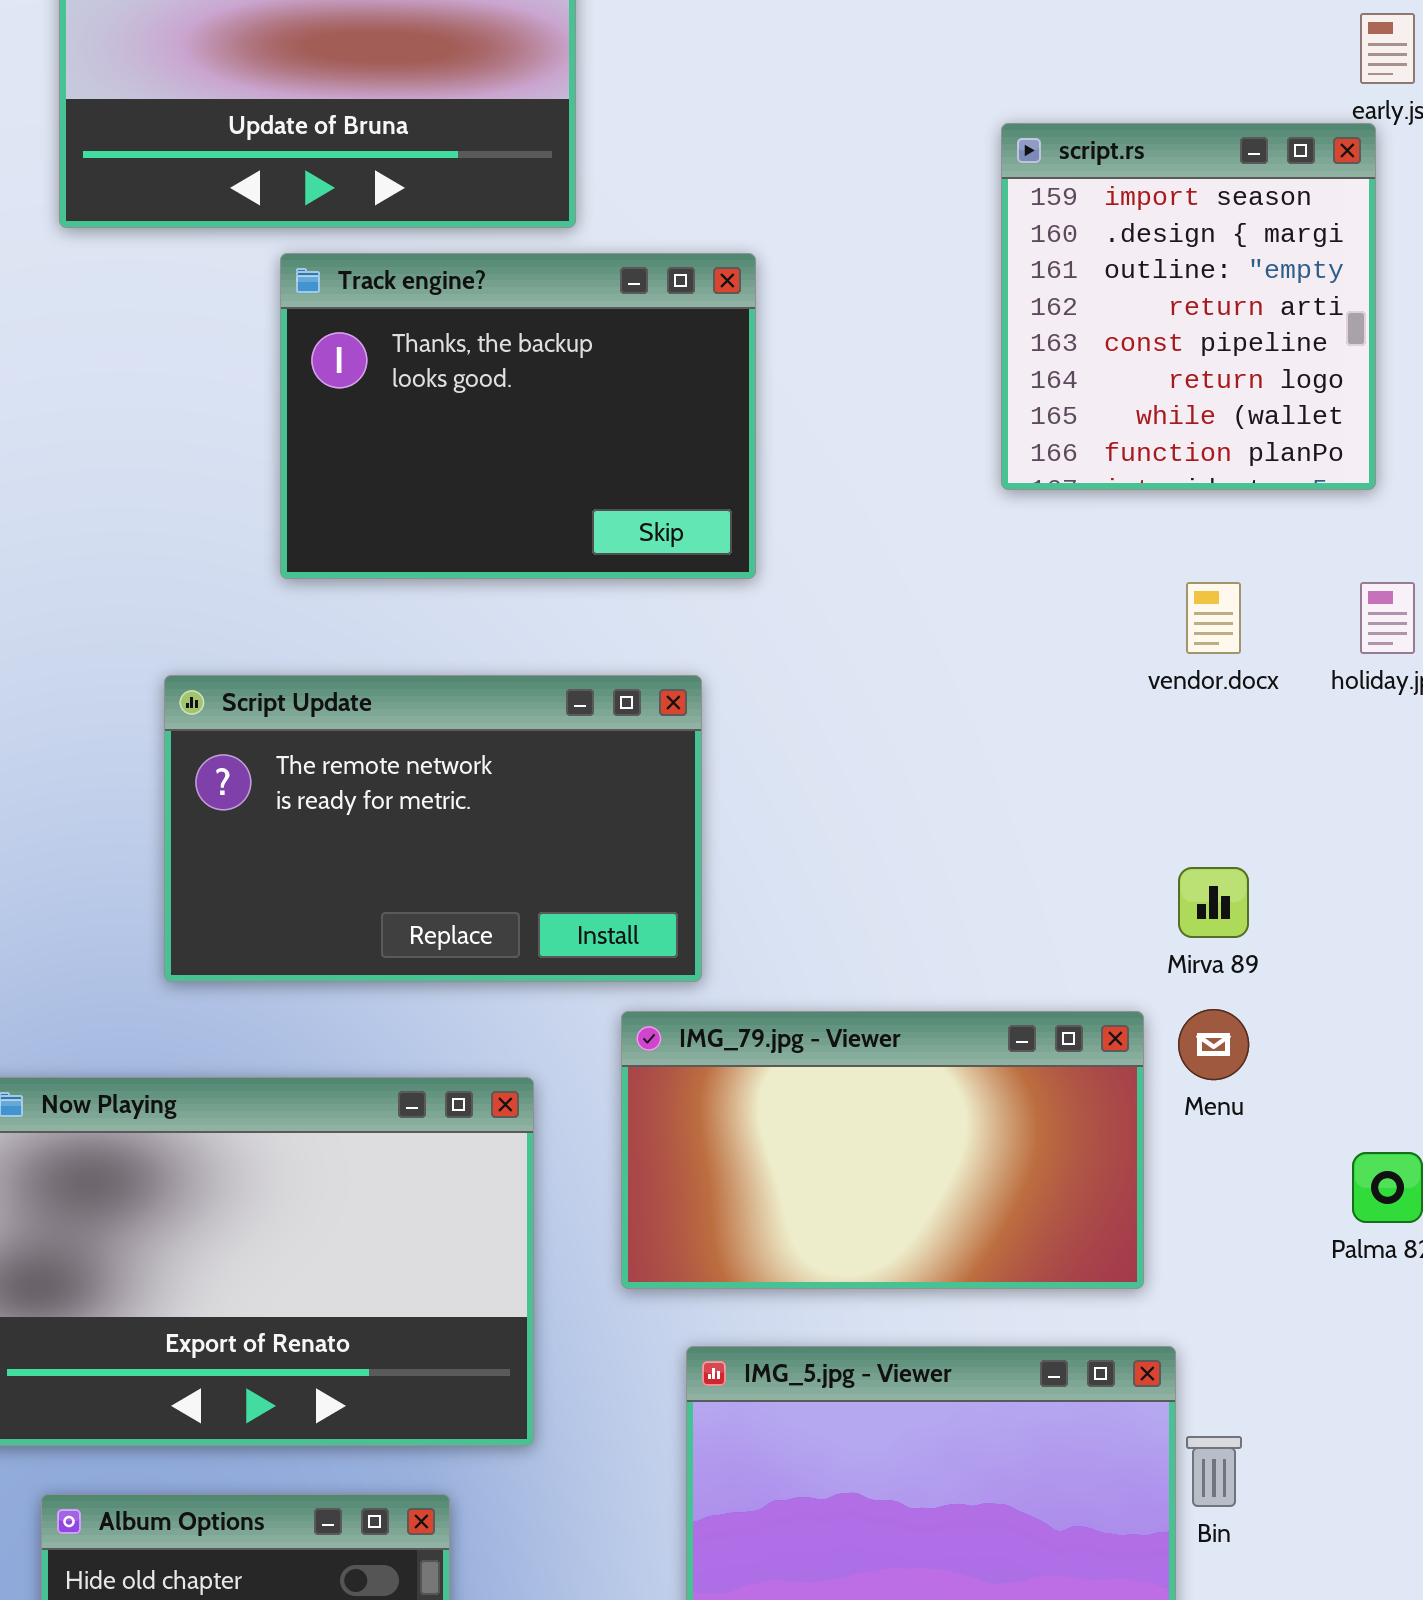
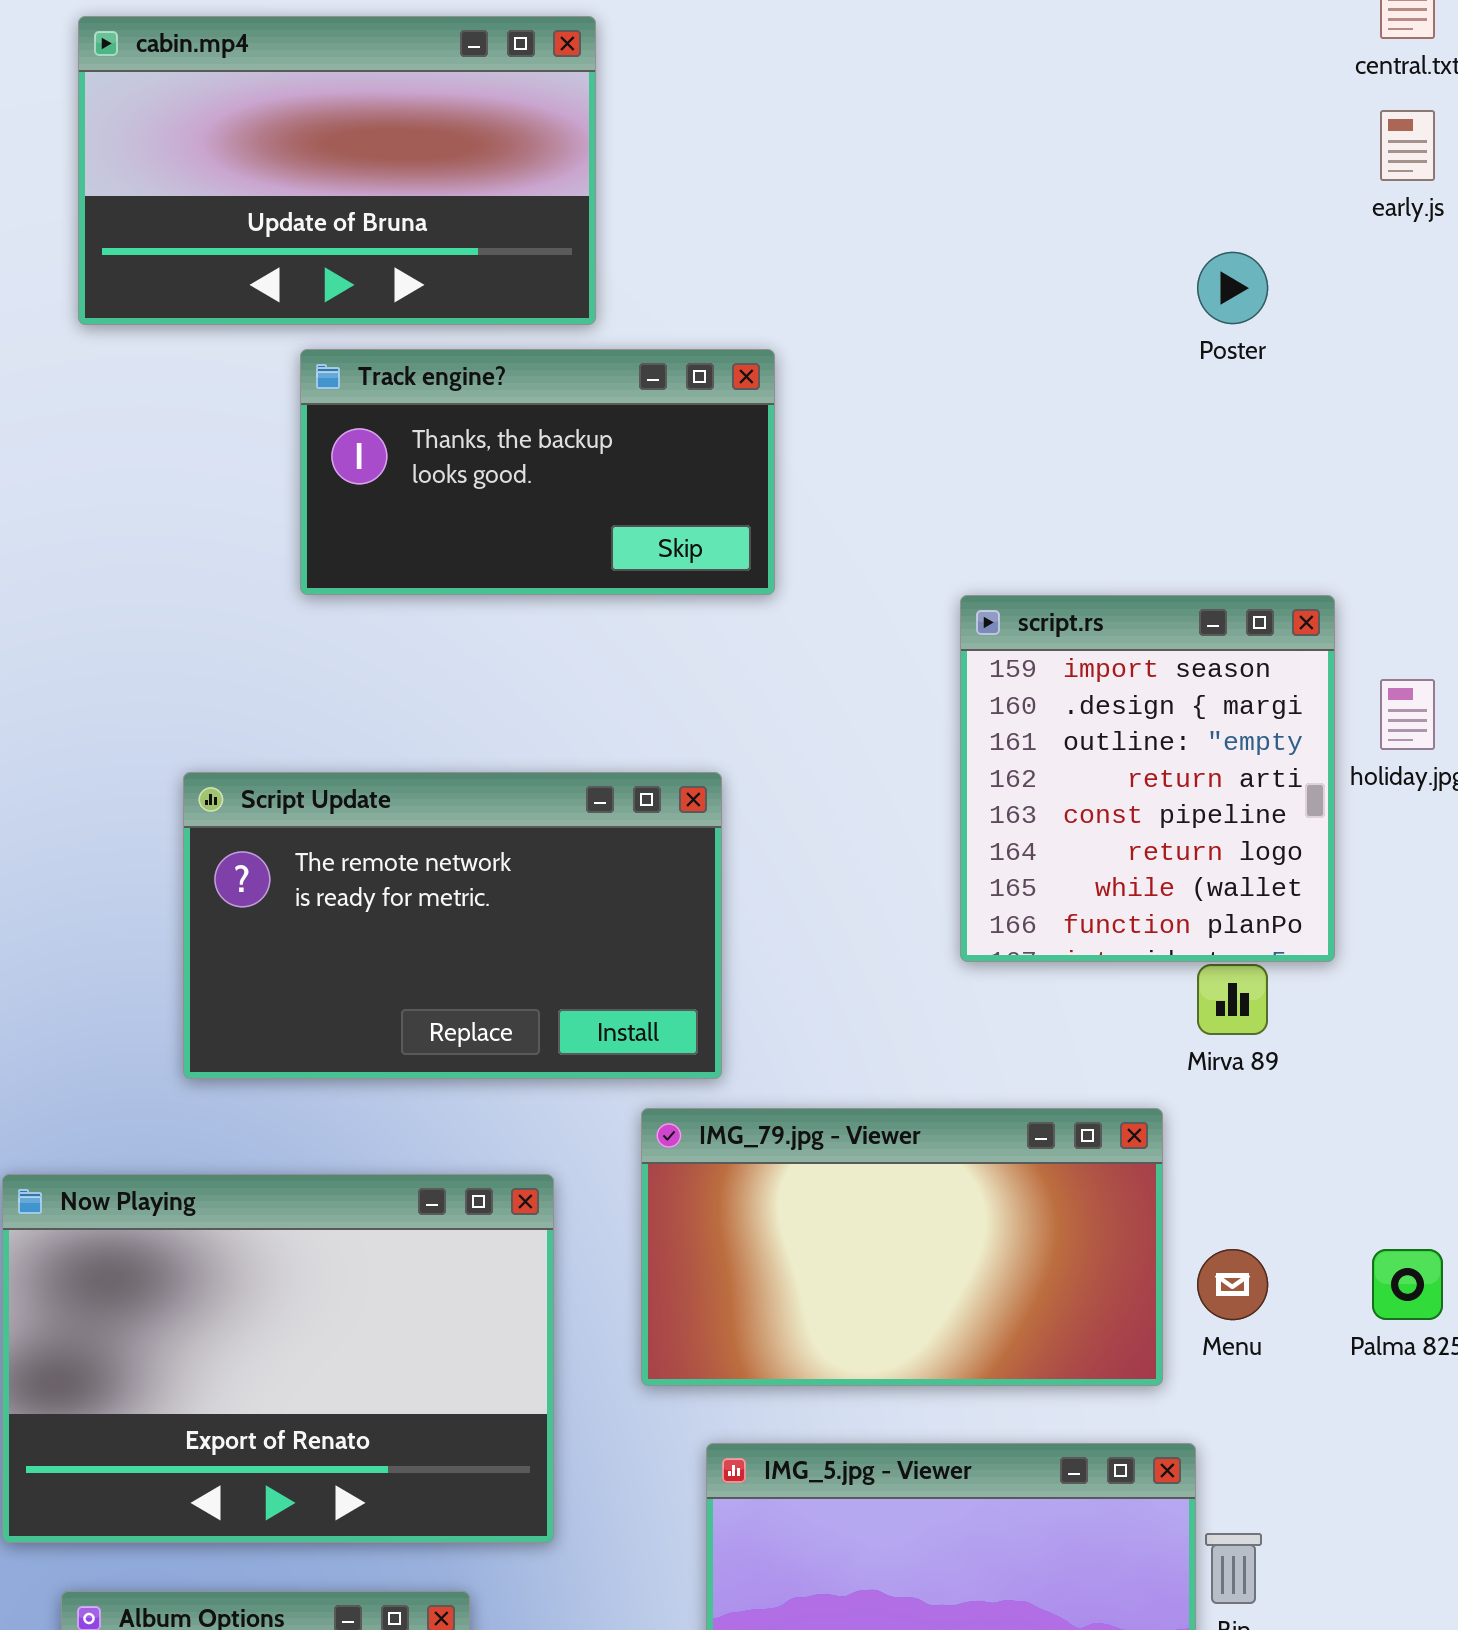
script.rs: [1001,123,1376,490] -> [960,595,1335,962], moved
Track engine?: [280,253,756,579] -> [300,349,775,595], resized
Menu: [1178,1009,1249,1080] -> [1197,1249,1268,1320], moved

